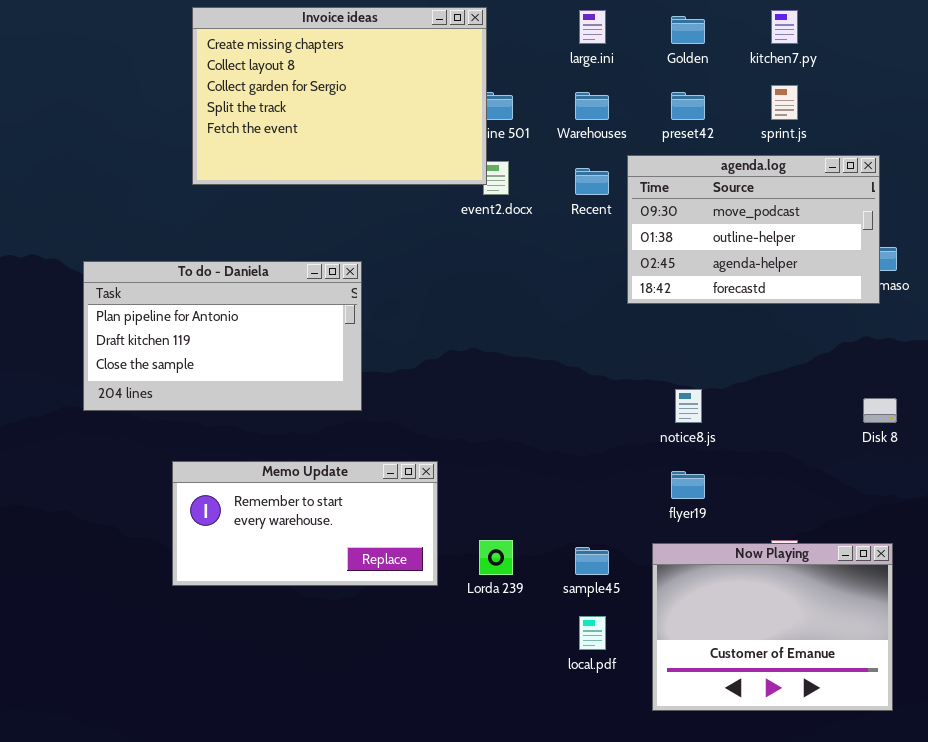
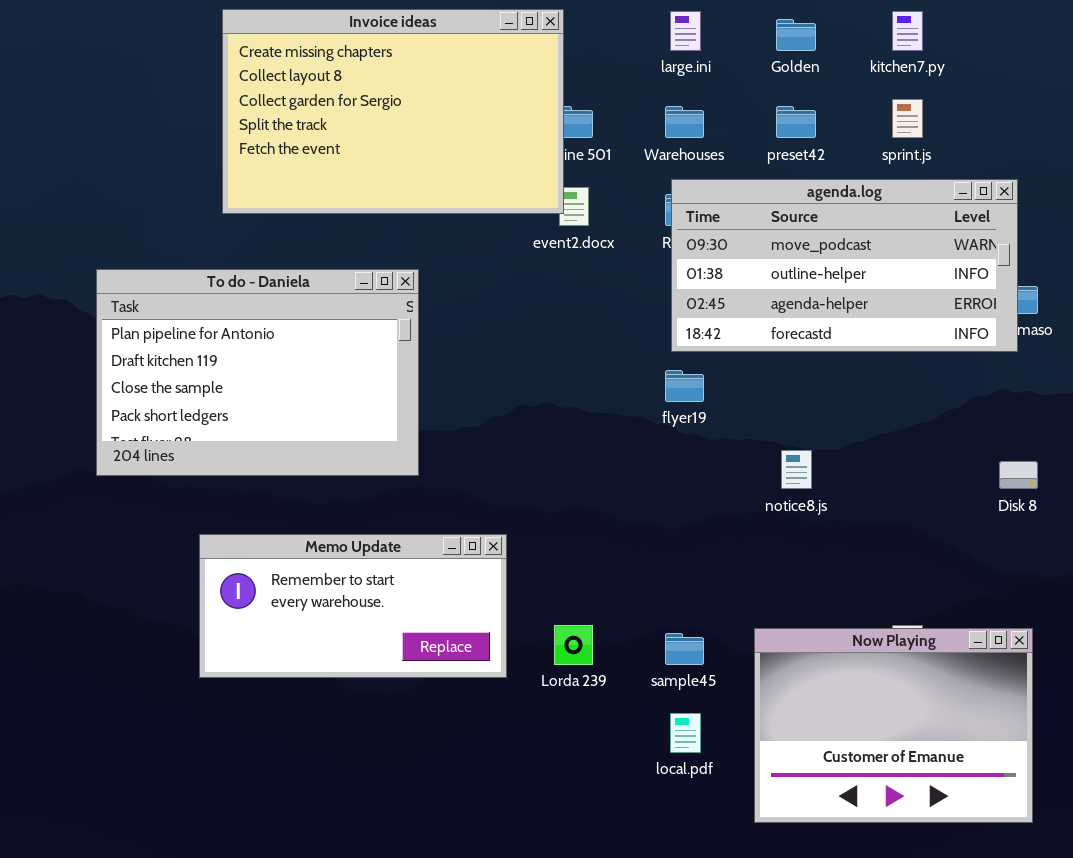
agenda.log: [627,155,880,304] -> [671,179,1018,352], resized
To do - Daniela: [83,261,362,411] -> [96,269,419,476], resized
flyer19: [671,471,705,499] -> [665,370,704,402], moved

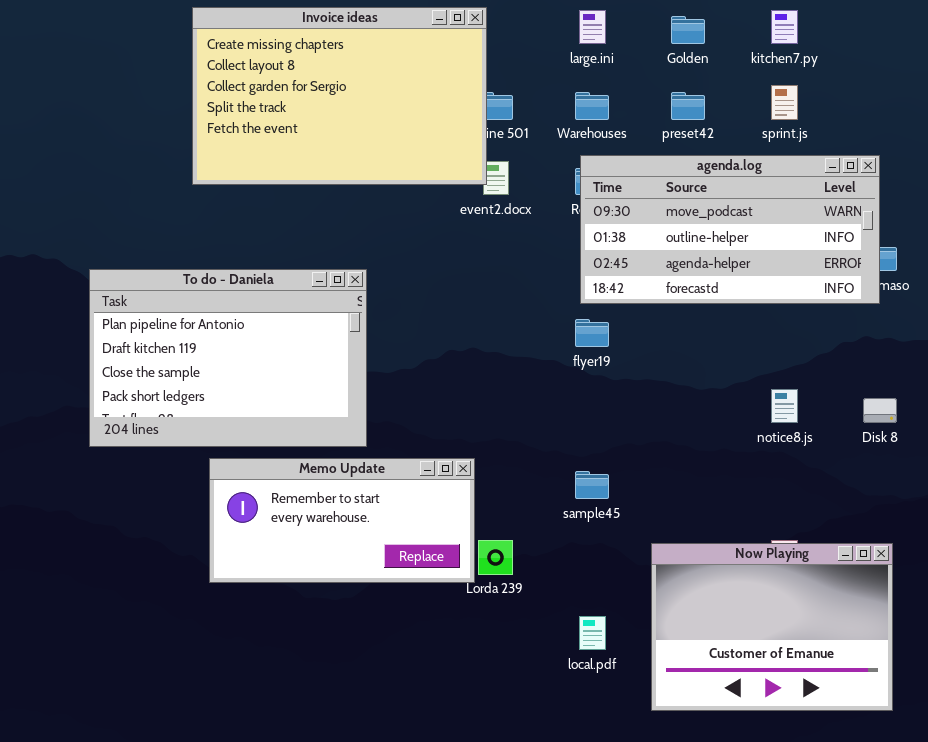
To do - Daniela: [96,269,419,476] -> [89,269,367,447], moved
notice8.js: [781,450,812,489] -> [771,389,798,423], moved
Memo Update: [199,534,507,678] -> [209,458,475,583], moved
sample45: [665,633,704,665] -> [575,471,609,499], moved

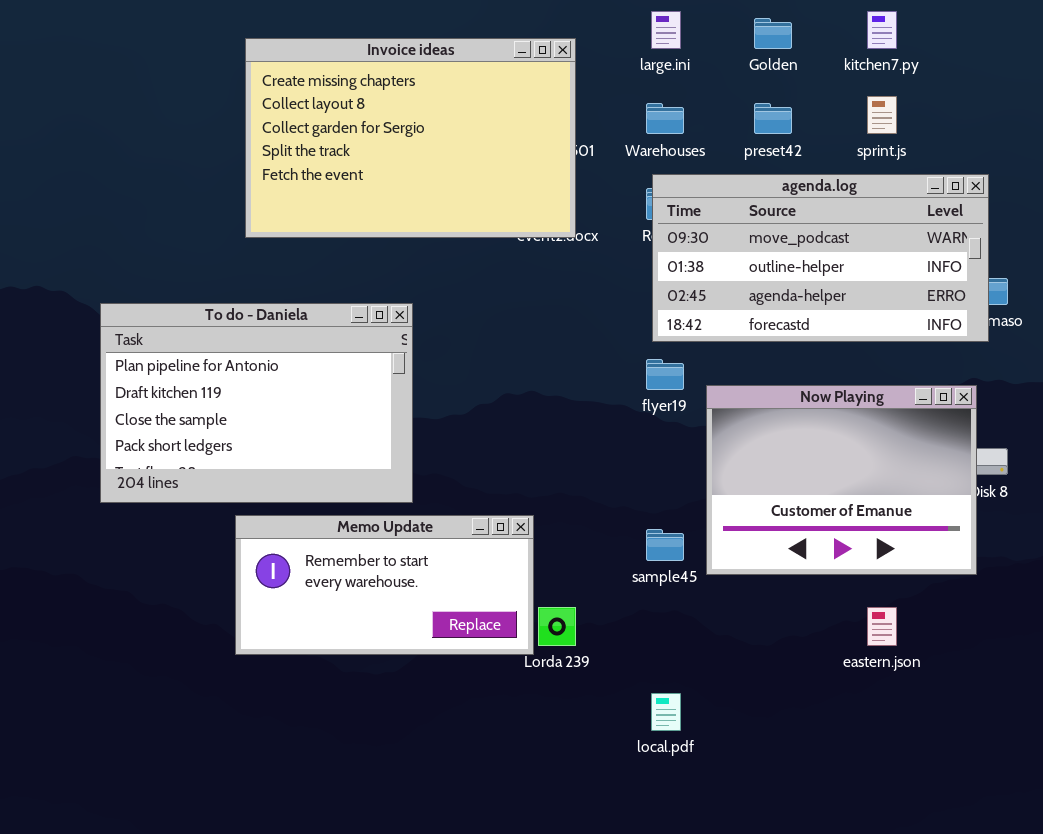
Invoice ideas: [192,7,487,185] -> [245,38,576,238], moved
Now Playing: [651,543,893,711] -> [706,385,977,575], moved

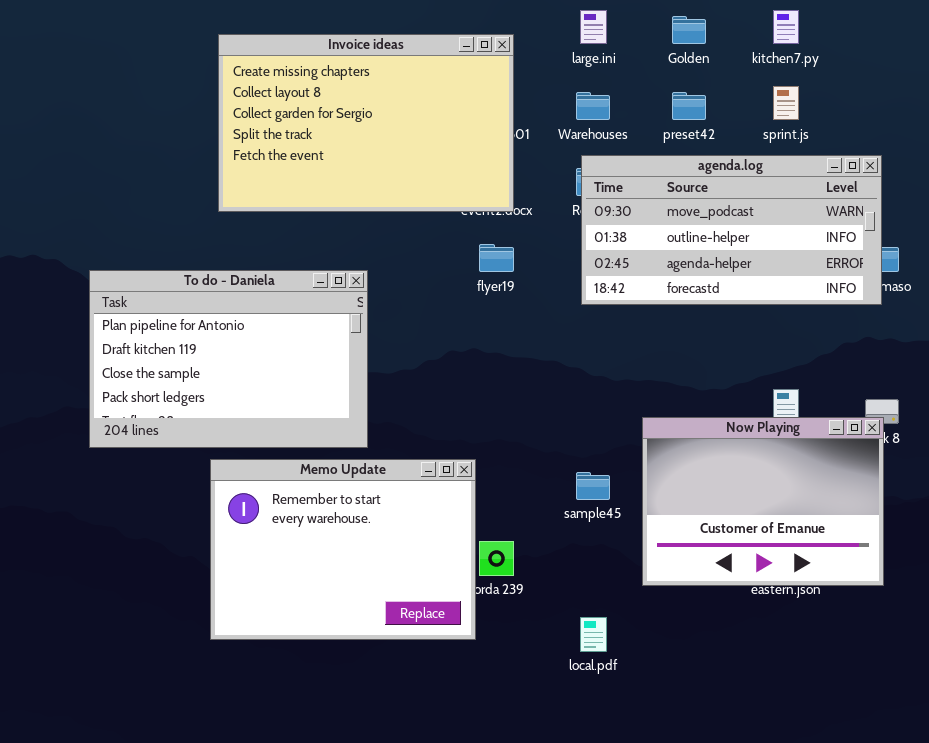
flyer19: [646,359,684,390] -> [479,244,514,272], moved
Now Playing: [706,385,977,575] -> [642,417,884,586], moved
Memo Update: [235,515,534,655] -> [210,459,476,640], resized

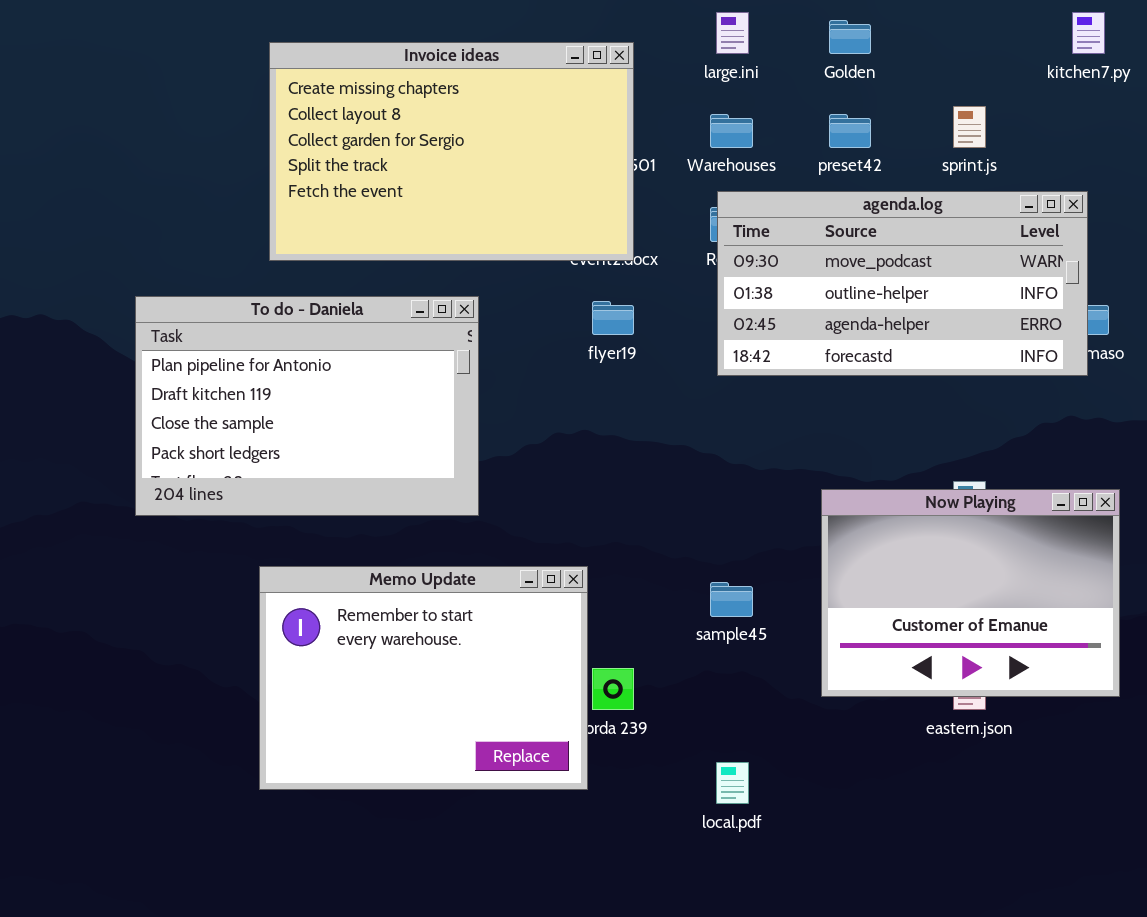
kitchen7.py: [773,10,799,44] -> [1072,12,1105,54], moved
To do - Daniela: [89,270,368,448] -> [135,296,479,516], moved
Now Playing: [642,417,884,586] -> [821,489,1120,697], moved

